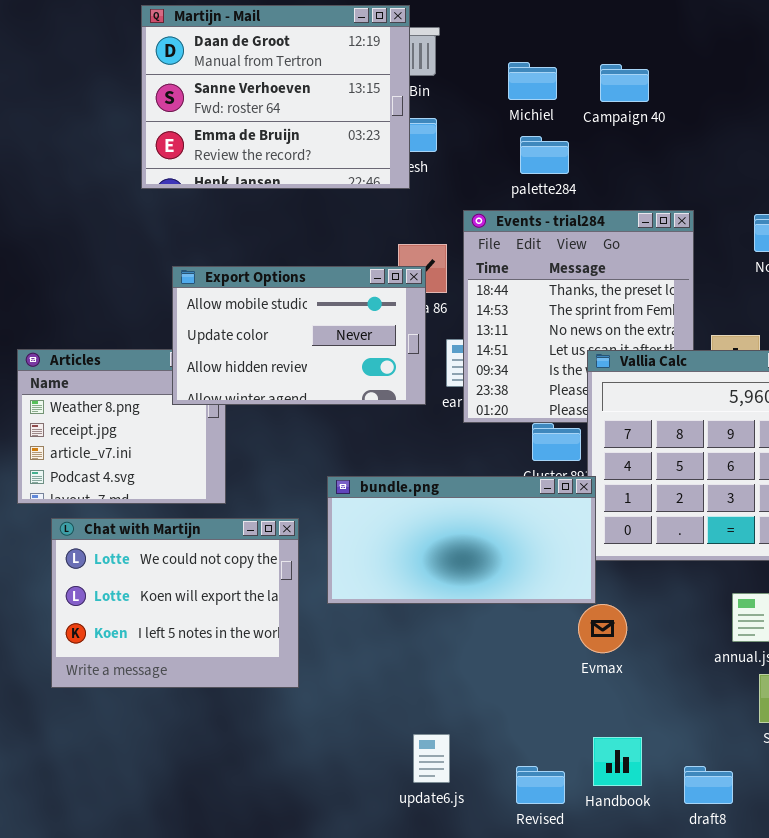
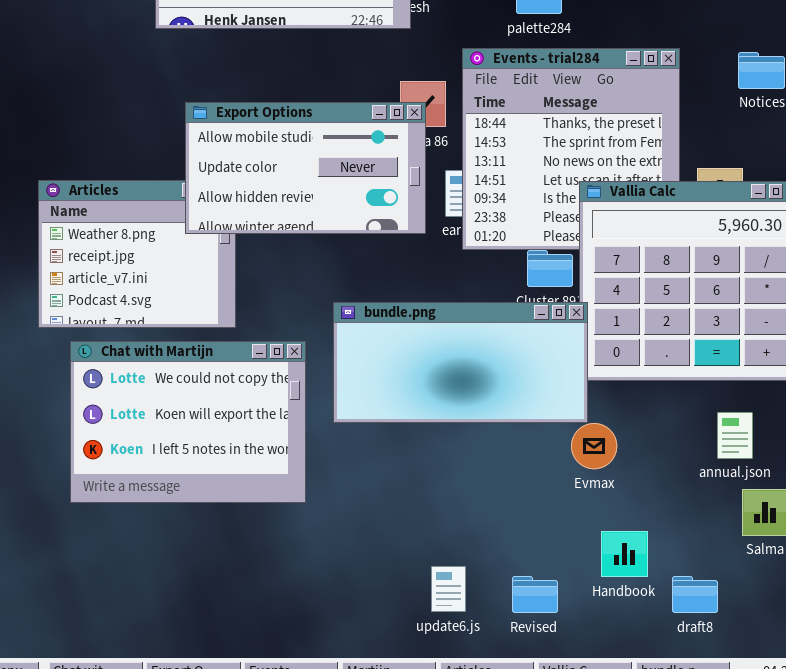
update6.js: [413,734,450,783] -> [431,566,466,612], moved
Handbook: [593,737,642,786] -> [601,531,648,577], moved

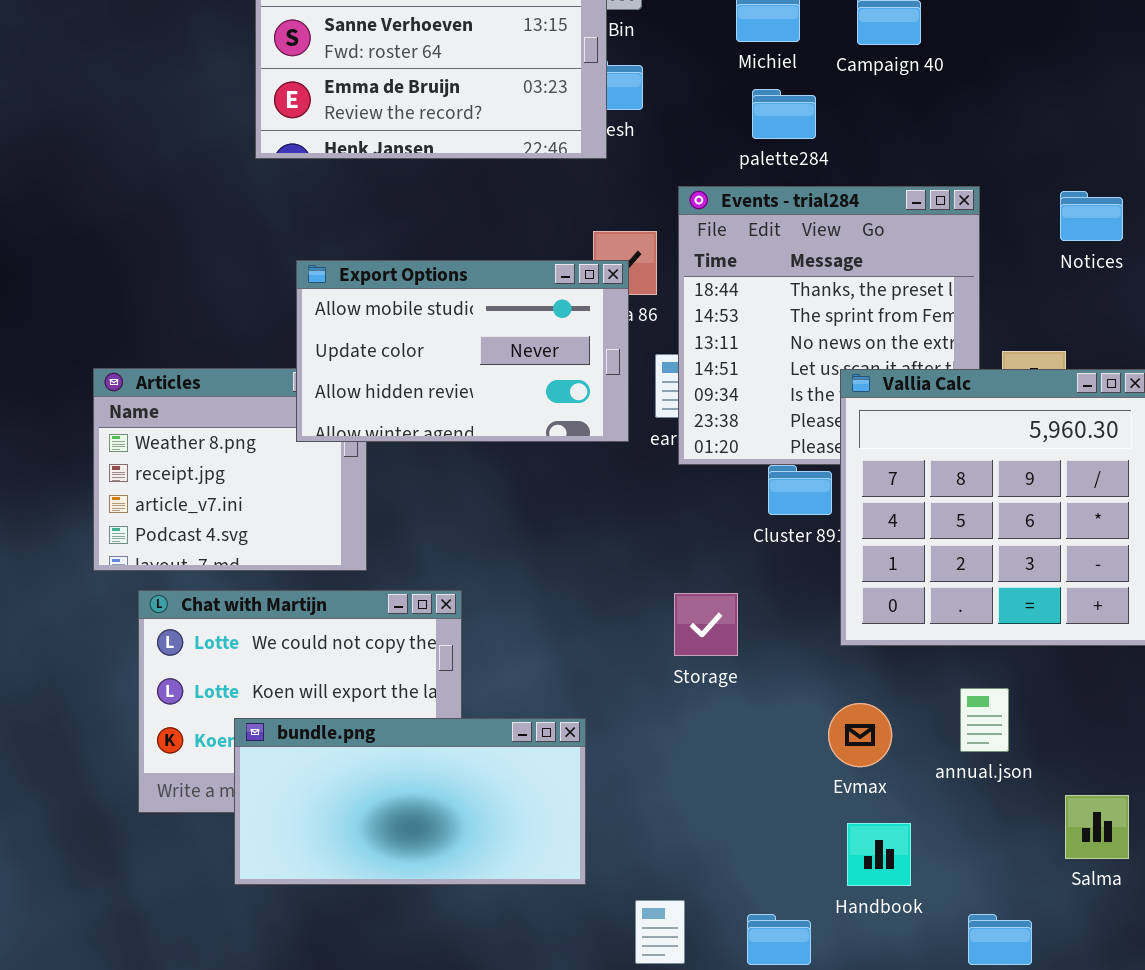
bundle.png: [333,302,588,423] -> [234,718,586,885], moved
annual.json: [717,412,753,459] -> [960,688,1009,752], moved
Handbook: [601,531,648,577] -> [847,823,911,886], moved

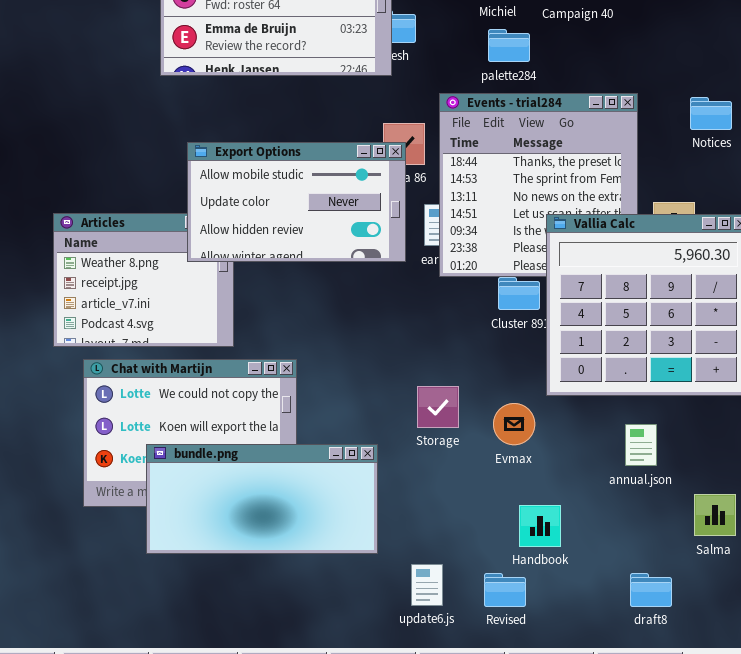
Storage: [674,593,738,656] -> [417,386,459,428], moved
Evmax: [828,703,892,767] -> [493,403,535,445], moved
Handbook: [847,823,911,886] -> [519,505,561,547], moved

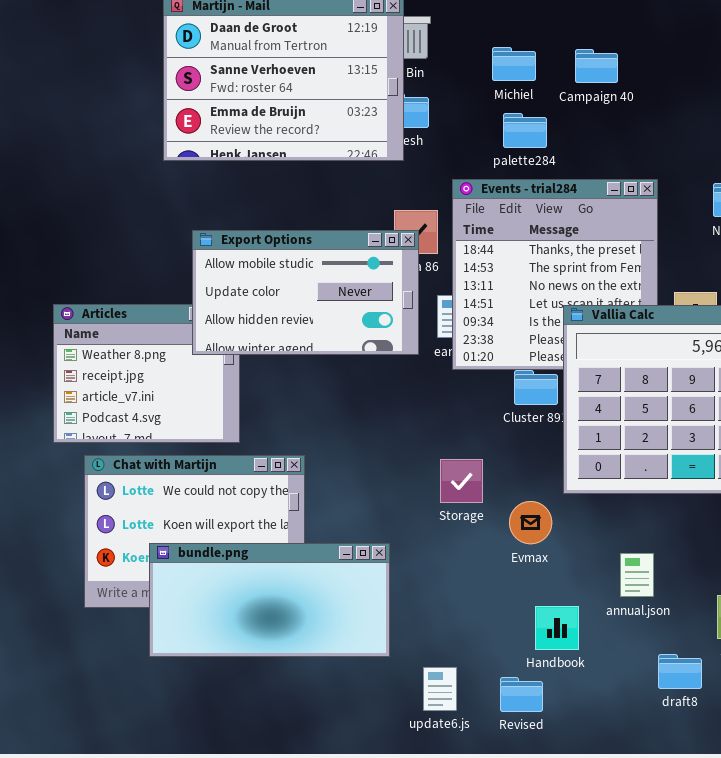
Storage: [417,386,459,428] -> [440,459,483,503], moved
annual.json: [625,424,657,466] -> [620,553,654,597], moved
draft8: [630,573,672,607] -> [658,654,702,689], moved

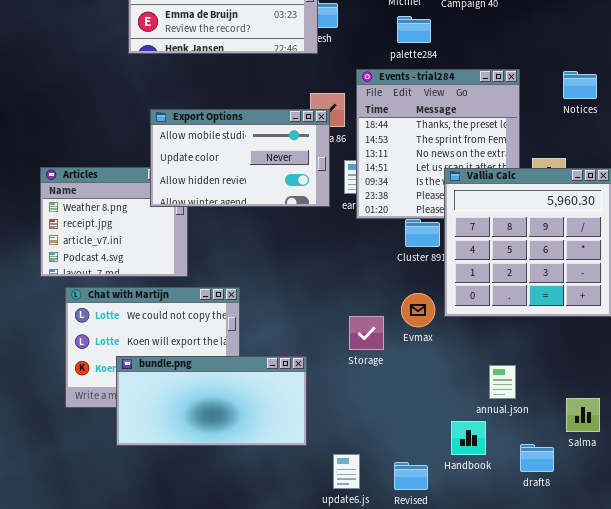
Storage: [440,459,483,503] -> [349,316,384,350], moved
Evmax: [509,501,552,544] -> [401,293,435,327], moved
Handbook: [535,606,579,650] -> [451,421,486,455], moved

